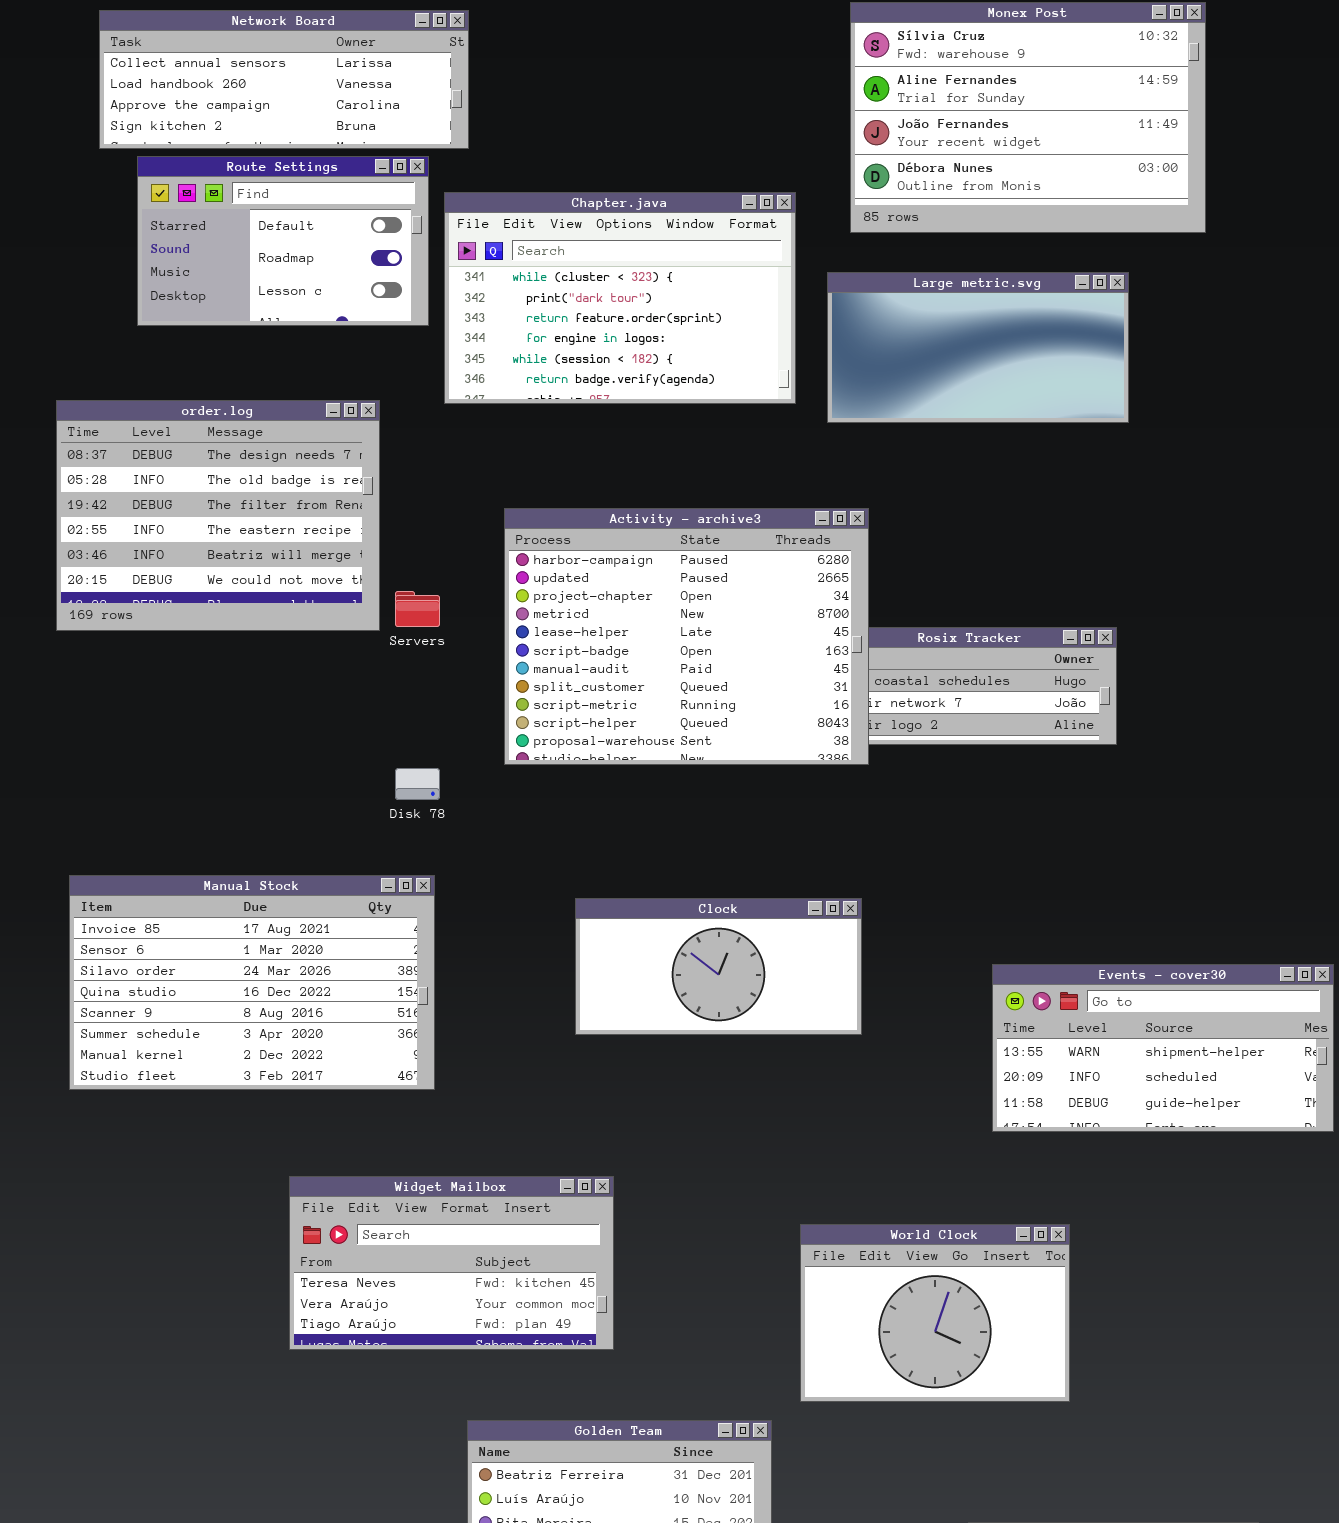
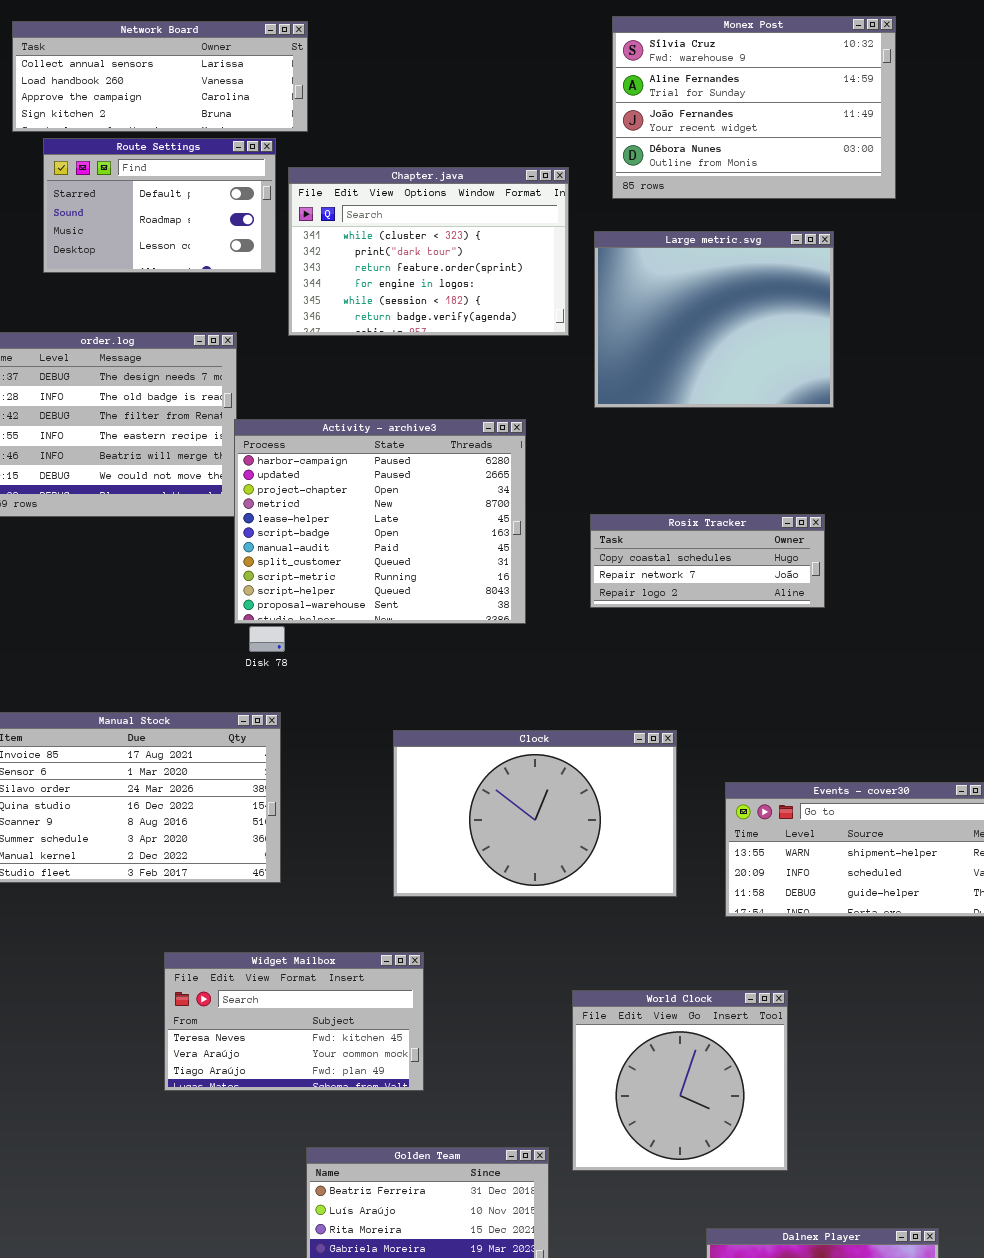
Large metric.svg: [827,272,1129,423] -> [594,231,834,408], resized
Activity - archive3: [504,508,869,765] -> [234,419,526,624], moved
Clock: [575,898,862,1035] -> [393,730,677,897], resized
World Clock: [800,1224,1070,1402] -> [572,990,788,1171], resized

